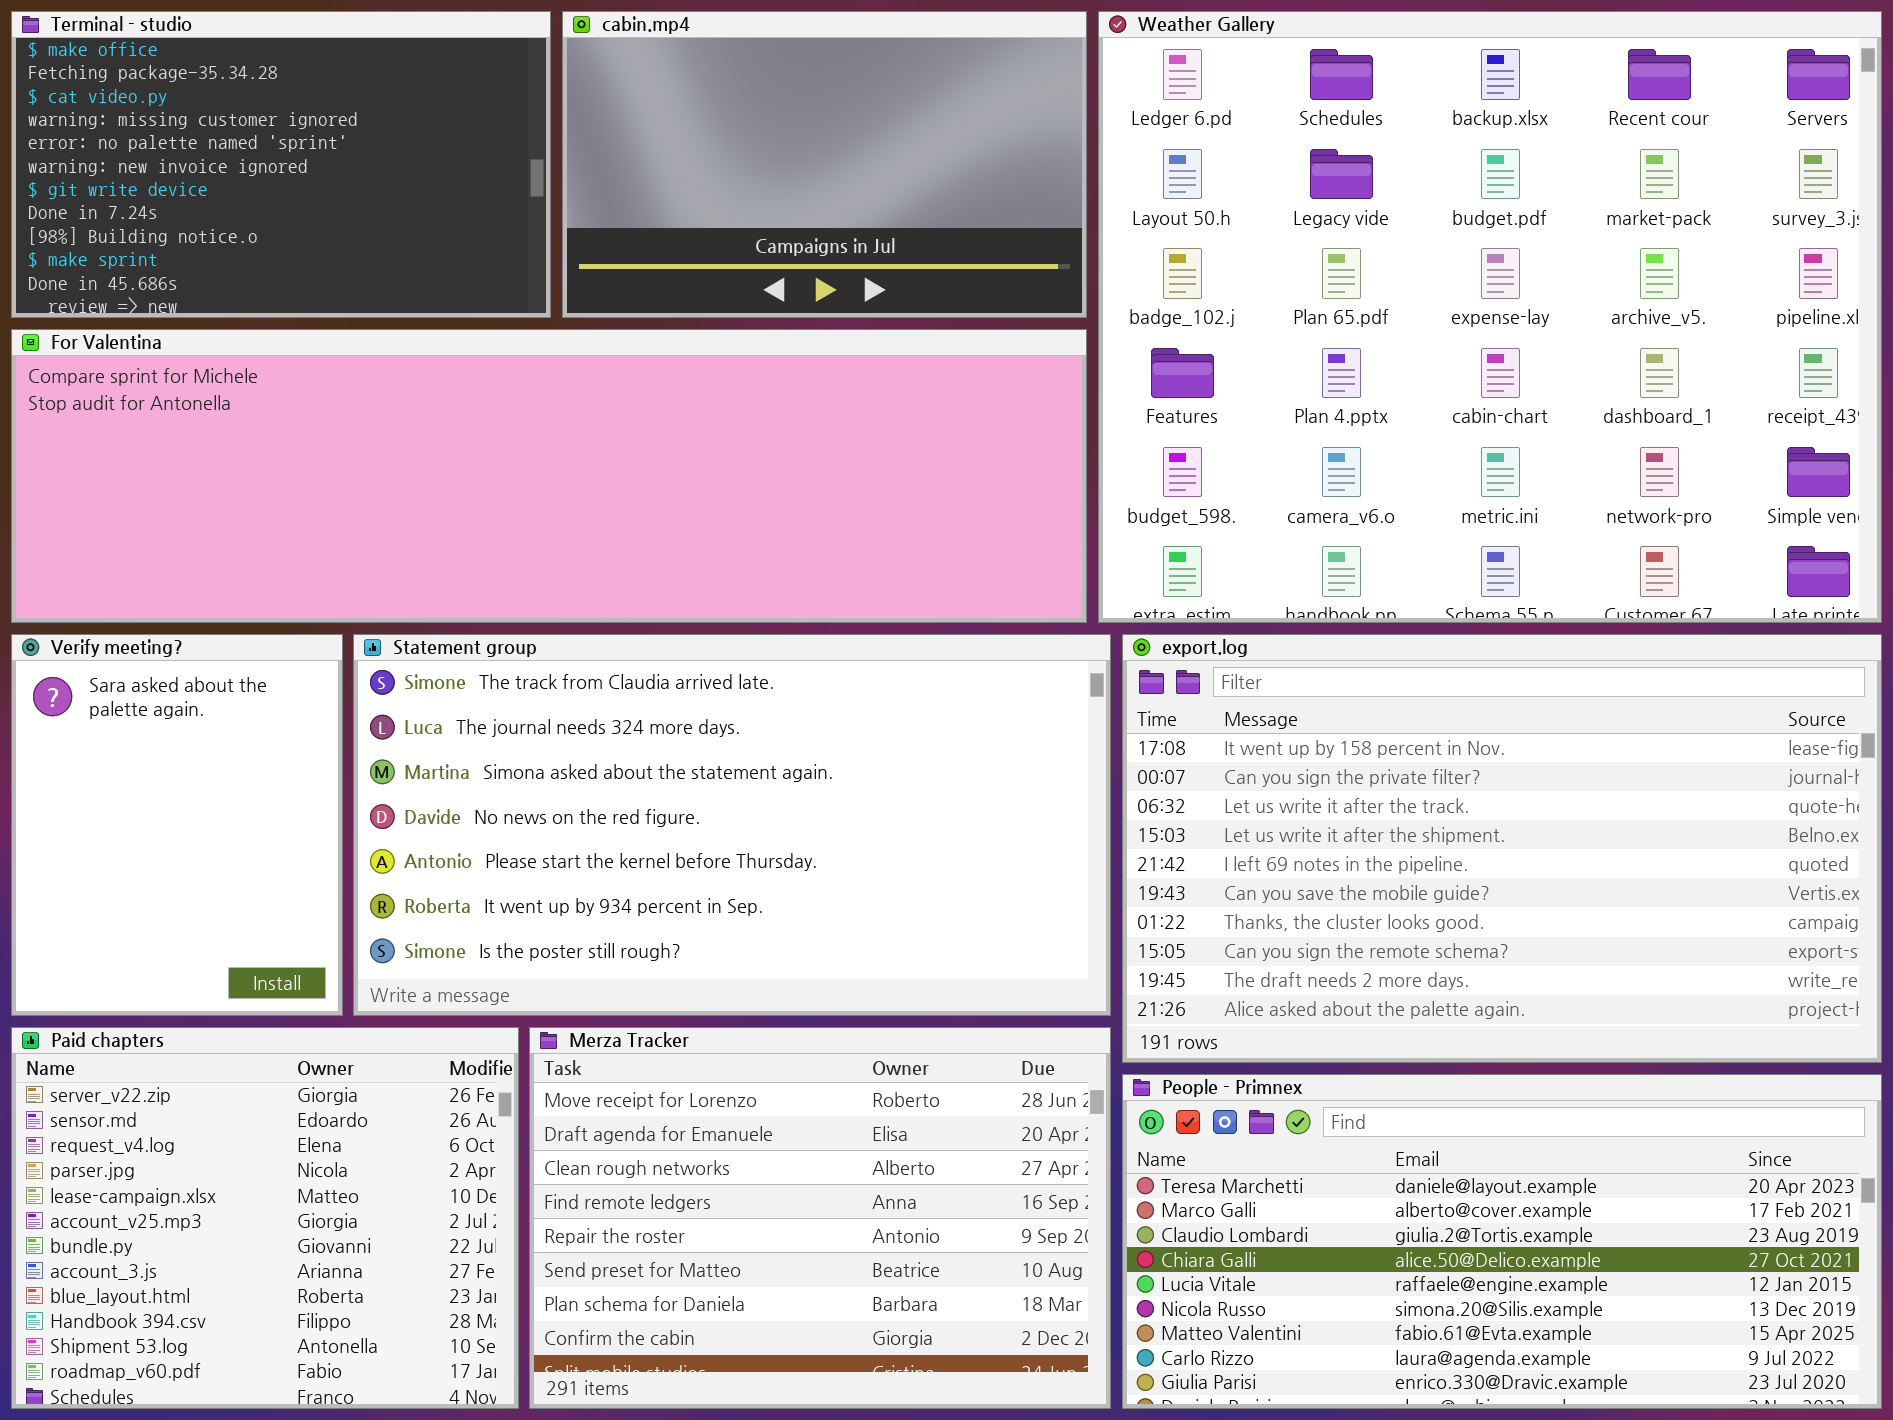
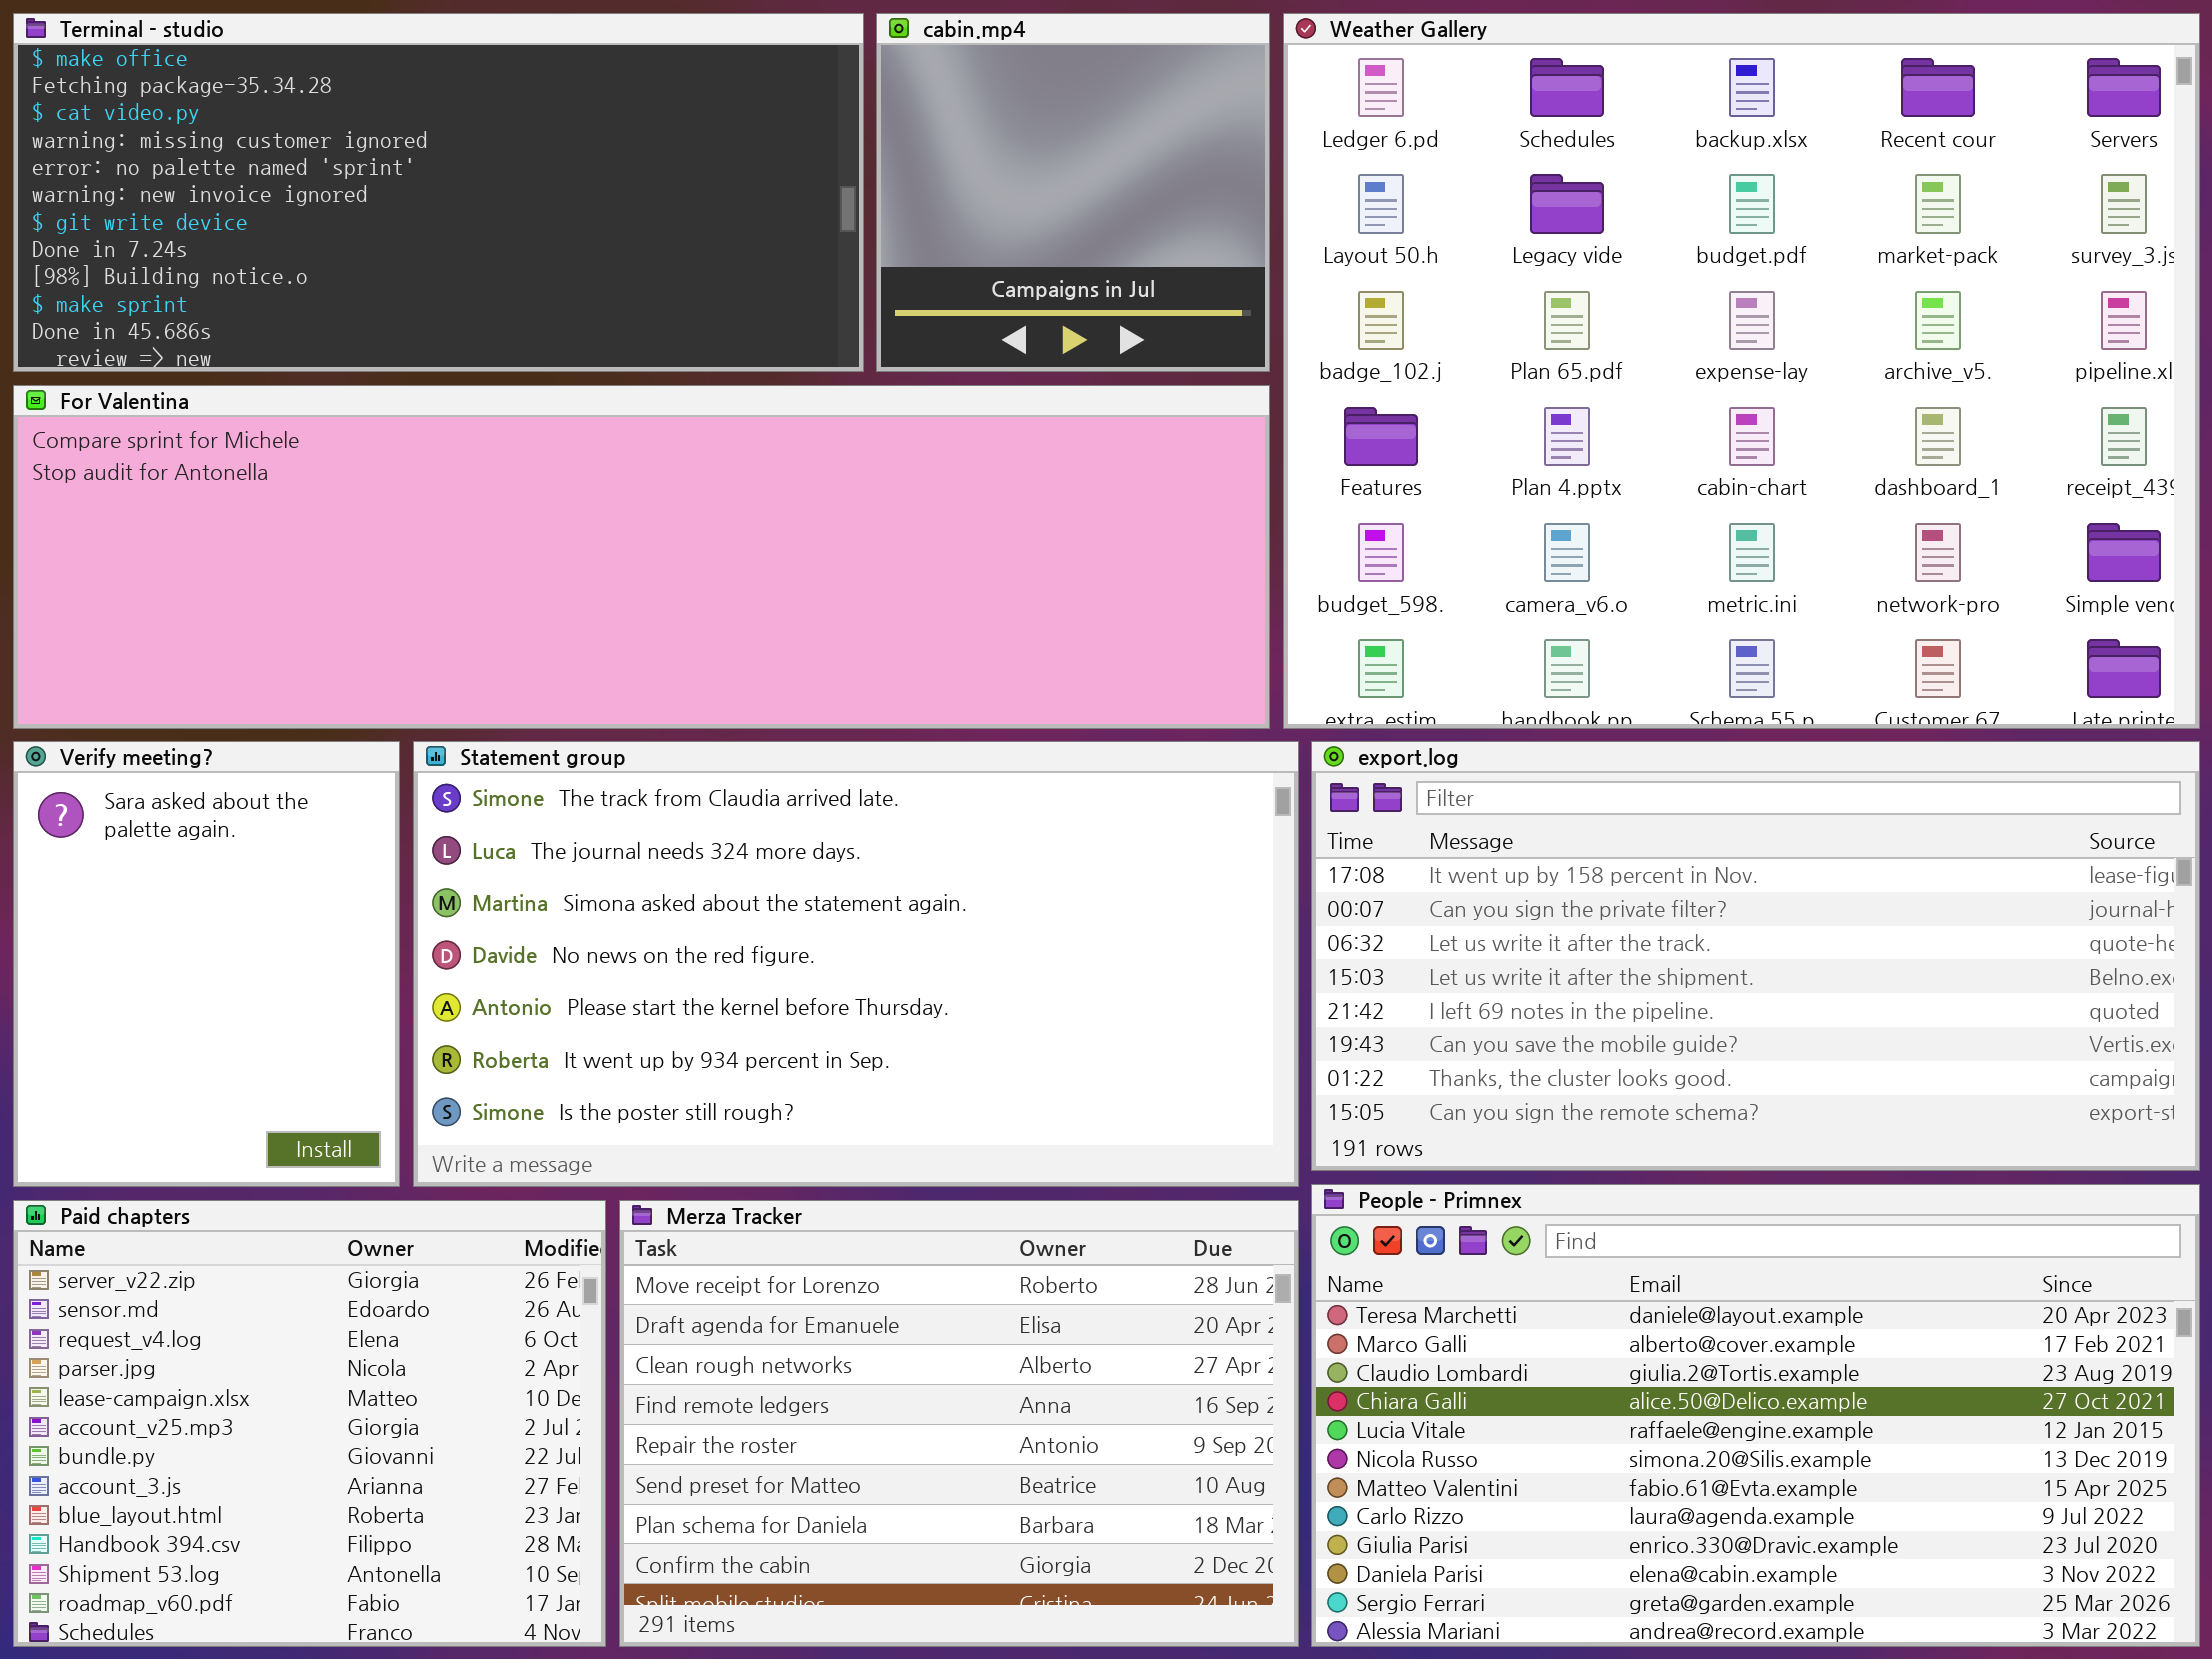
Terminal - studio: [11,11,551,318] -> [13,13,864,372], resized
cabin.mp4: [562,11,1087,318] -> [876,13,1270,372], resized
export.log: [1122,634,1882,1063] -> [1311,741,2200,1171], resized
People - Primnex: [1122,1074,1882,1409] -> [1311,1184,2200,1647], resized

